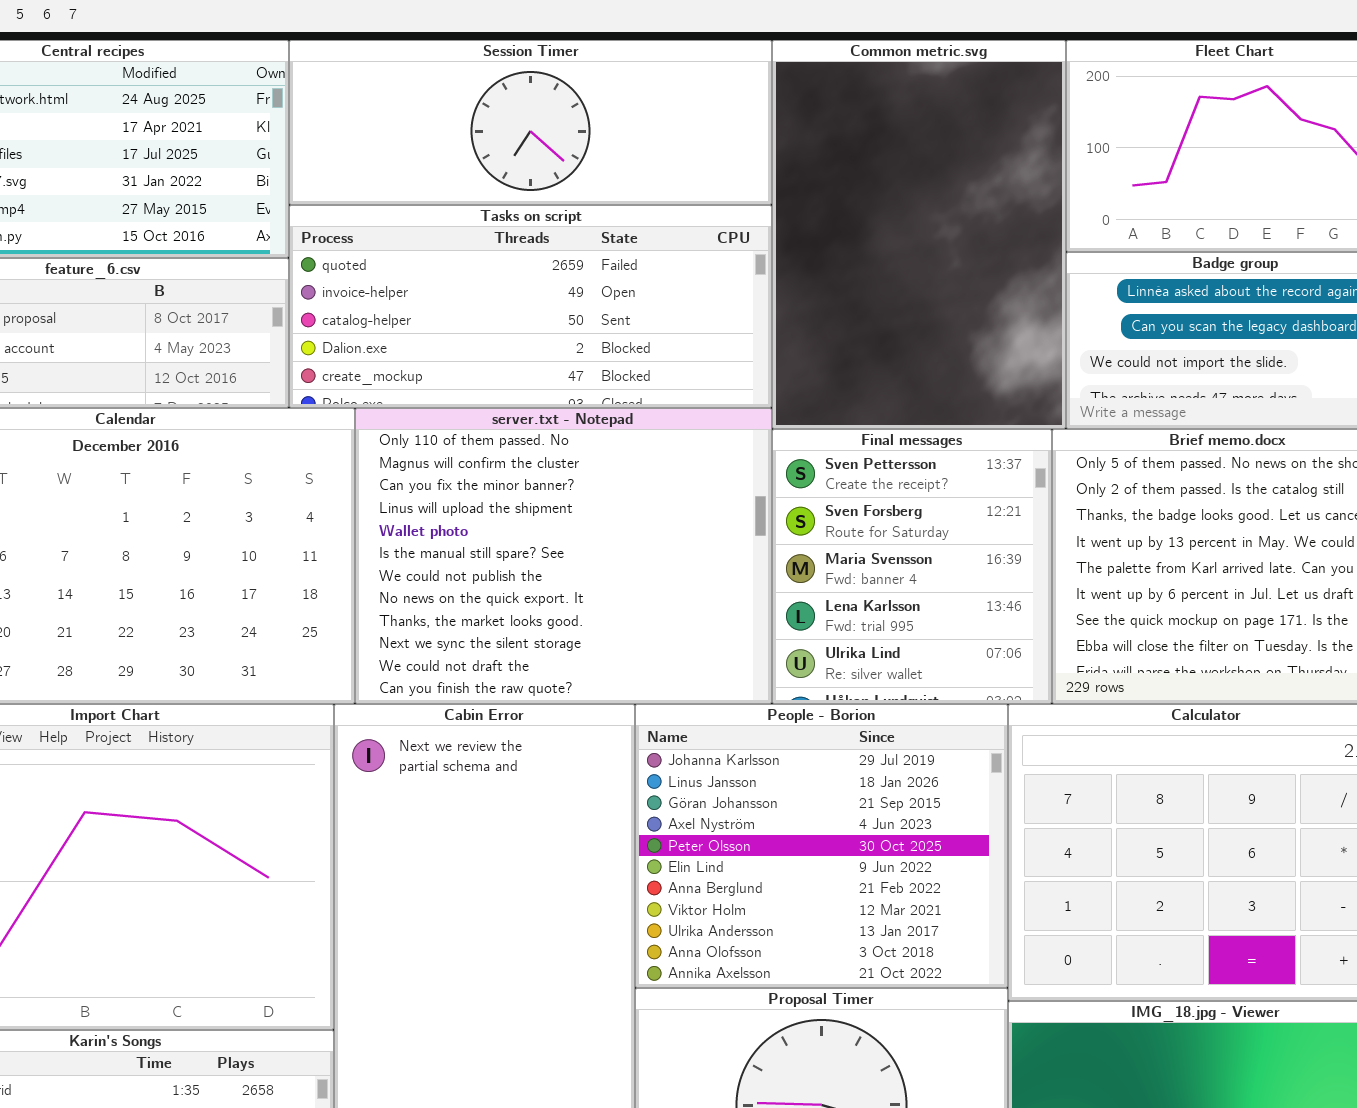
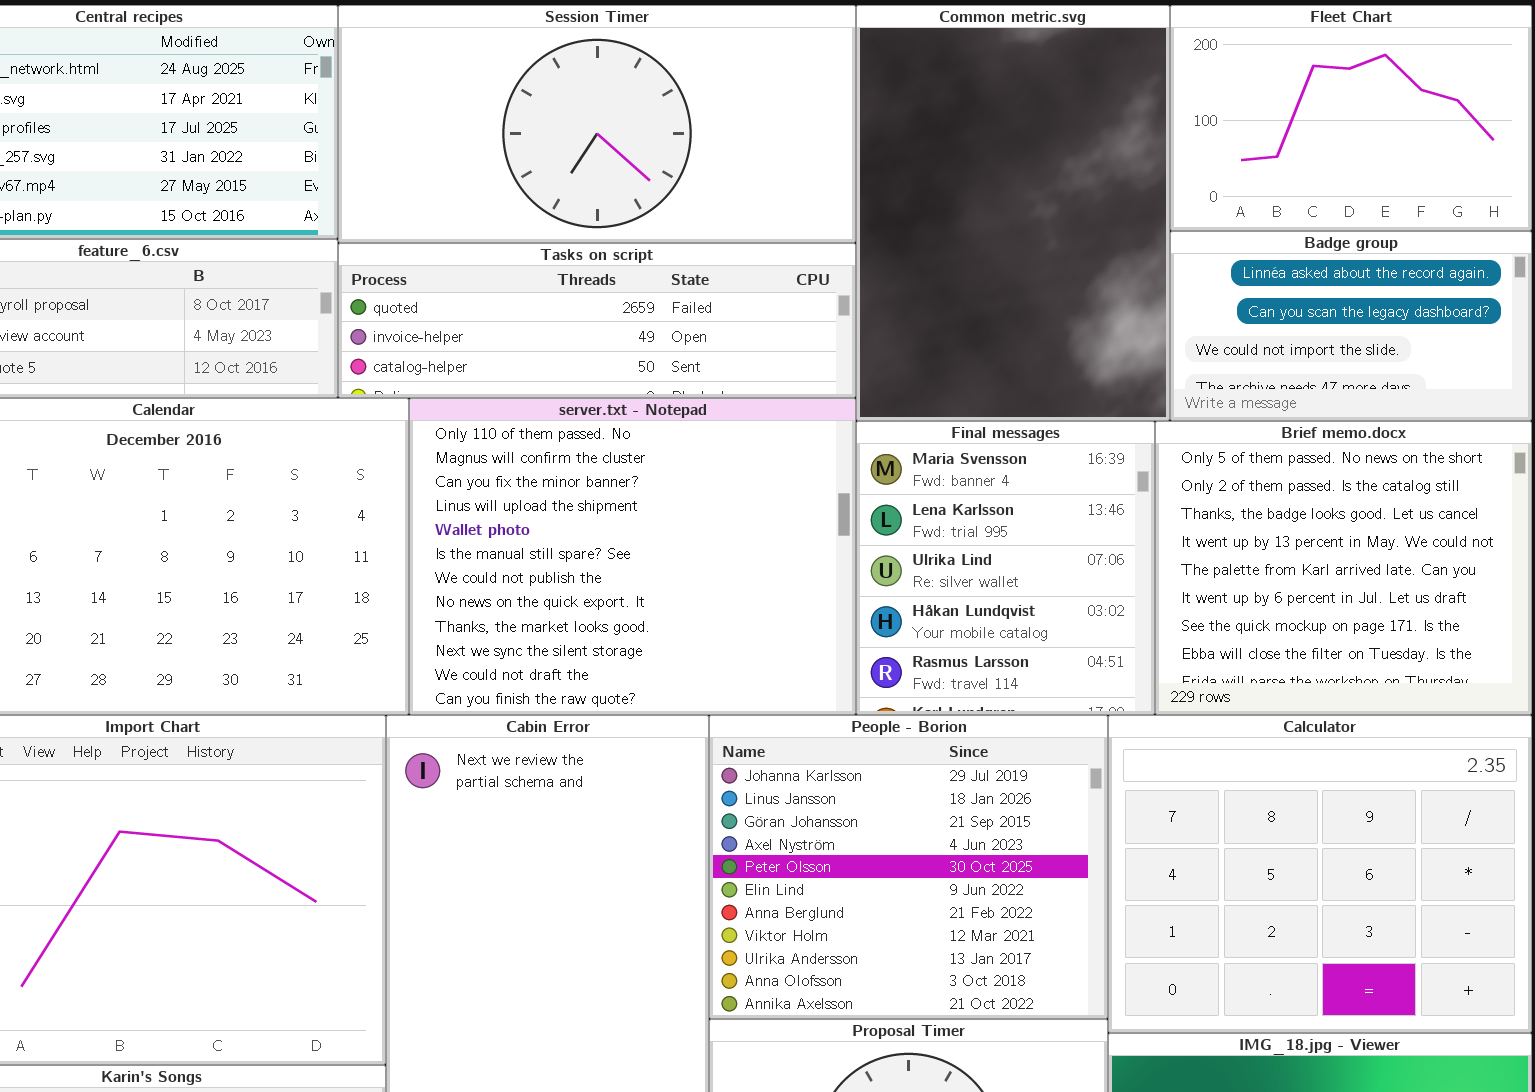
Session Timer: [289,40,772,205] -> [338,5,856,243], resized
Tasks on script: [289,205,772,408] -> [338,243,856,398], resized
Final messages: [772,429,1052,704] -> [856,421,1155,715], scrolled down 2 rows

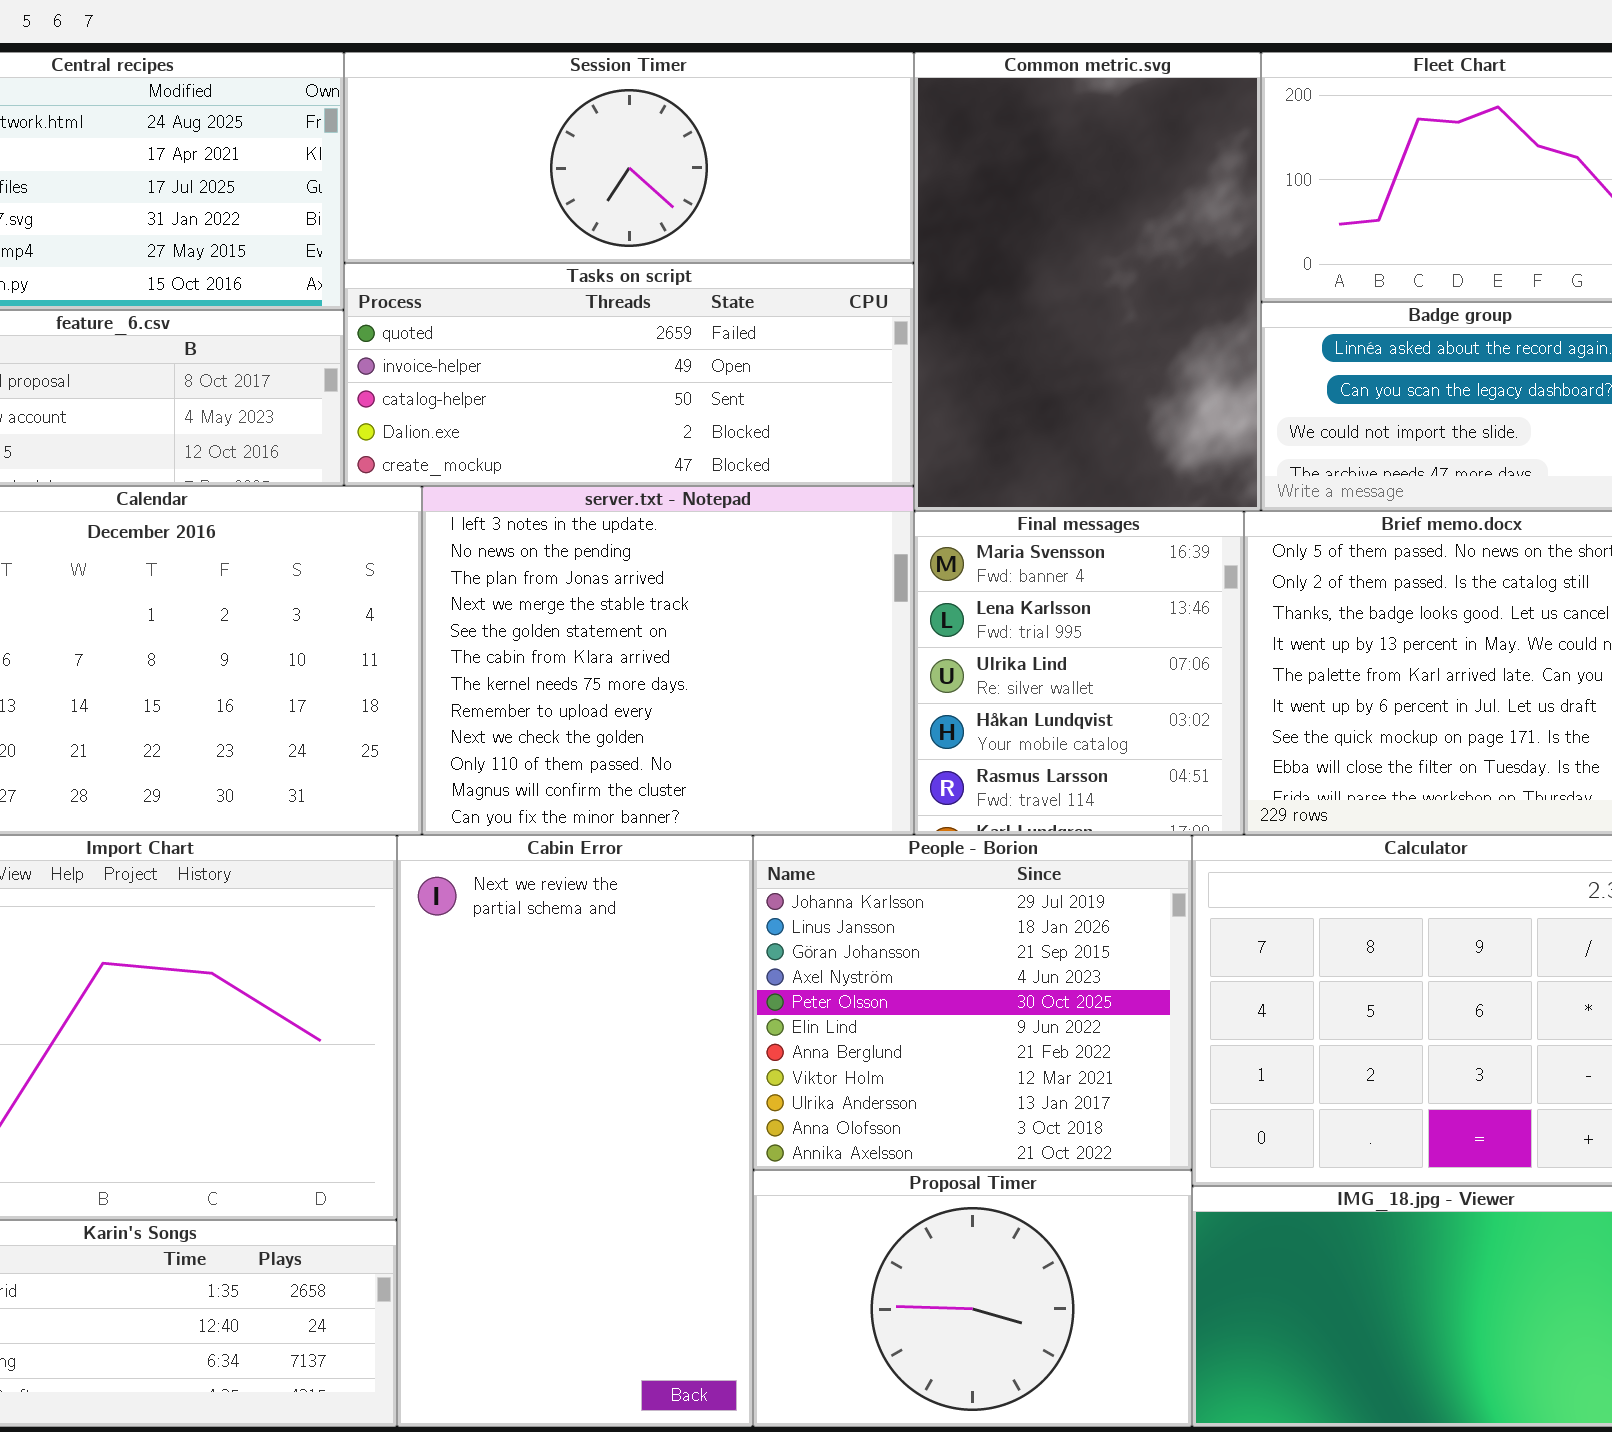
Session Timer: [338,5,856,243] -> [344,52,914,263], resized
Tasks on script: [338,243,856,398] -> [344,263,914,486], resized
server.txt - Notepad: [409,398,856,715] -> [422,486,914,835], scrolled up 9 rows

